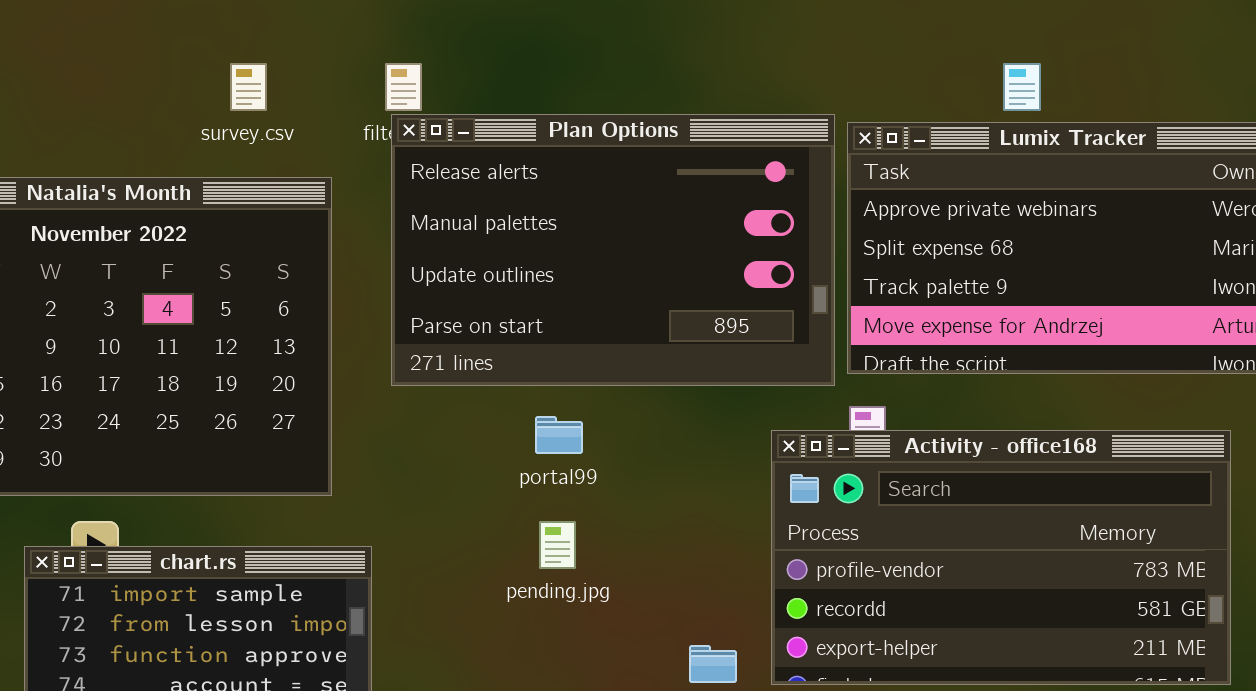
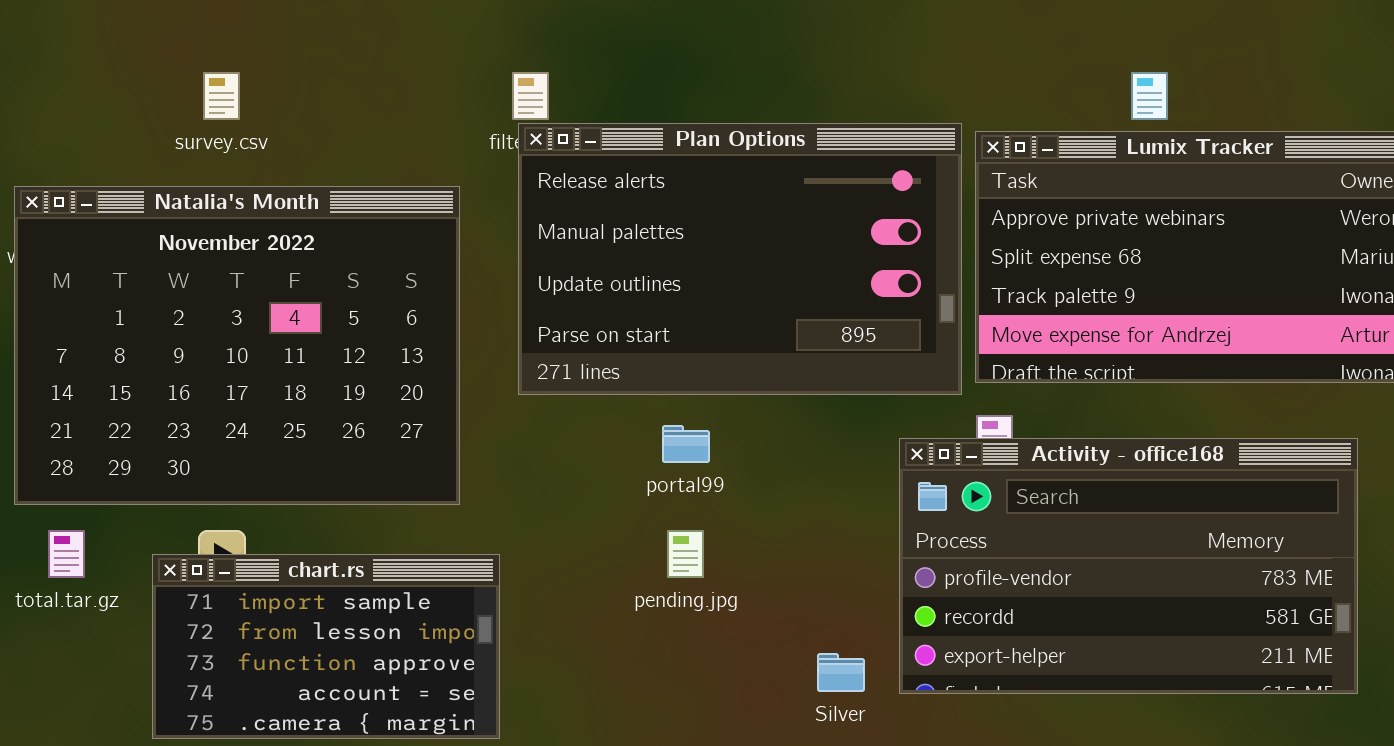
survey.csv: [230,63,267,111] -> [203,72,240,120], moved

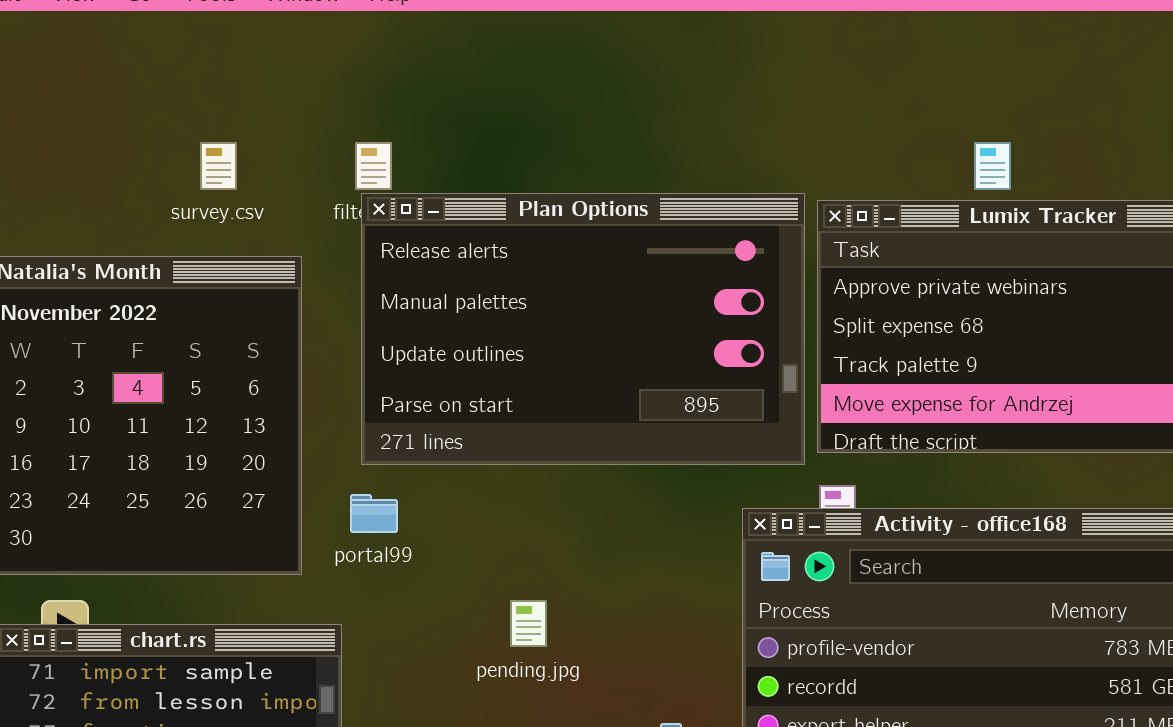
survey.csv: [203,72,240,120] -> [200,142,237,190], moved
portal99: [662,425,710,463] -> [350,494,398,533], moved

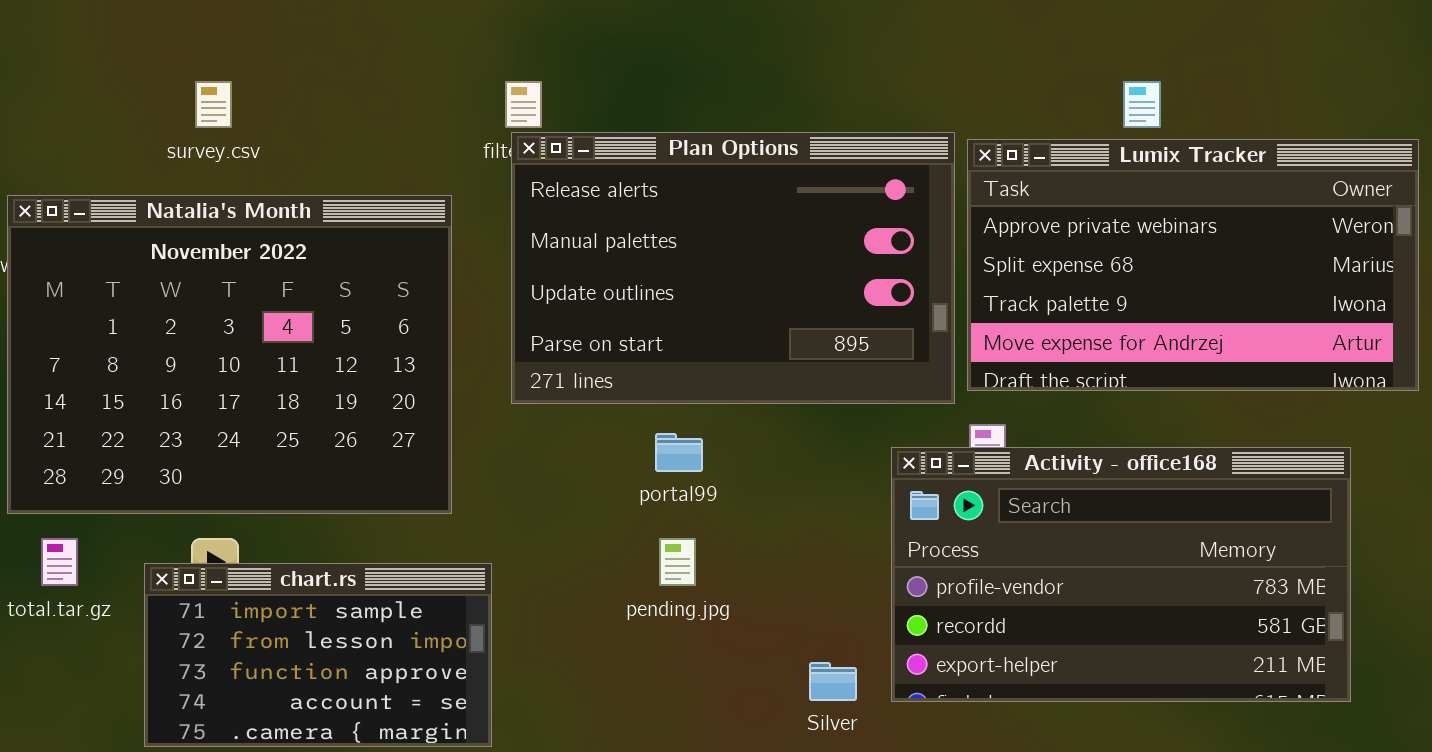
survey.csv: [200,142,237,190] -> [195,81,232,128], moved
portal99: [350,494,398,533] -> [655,433,703,472], moved

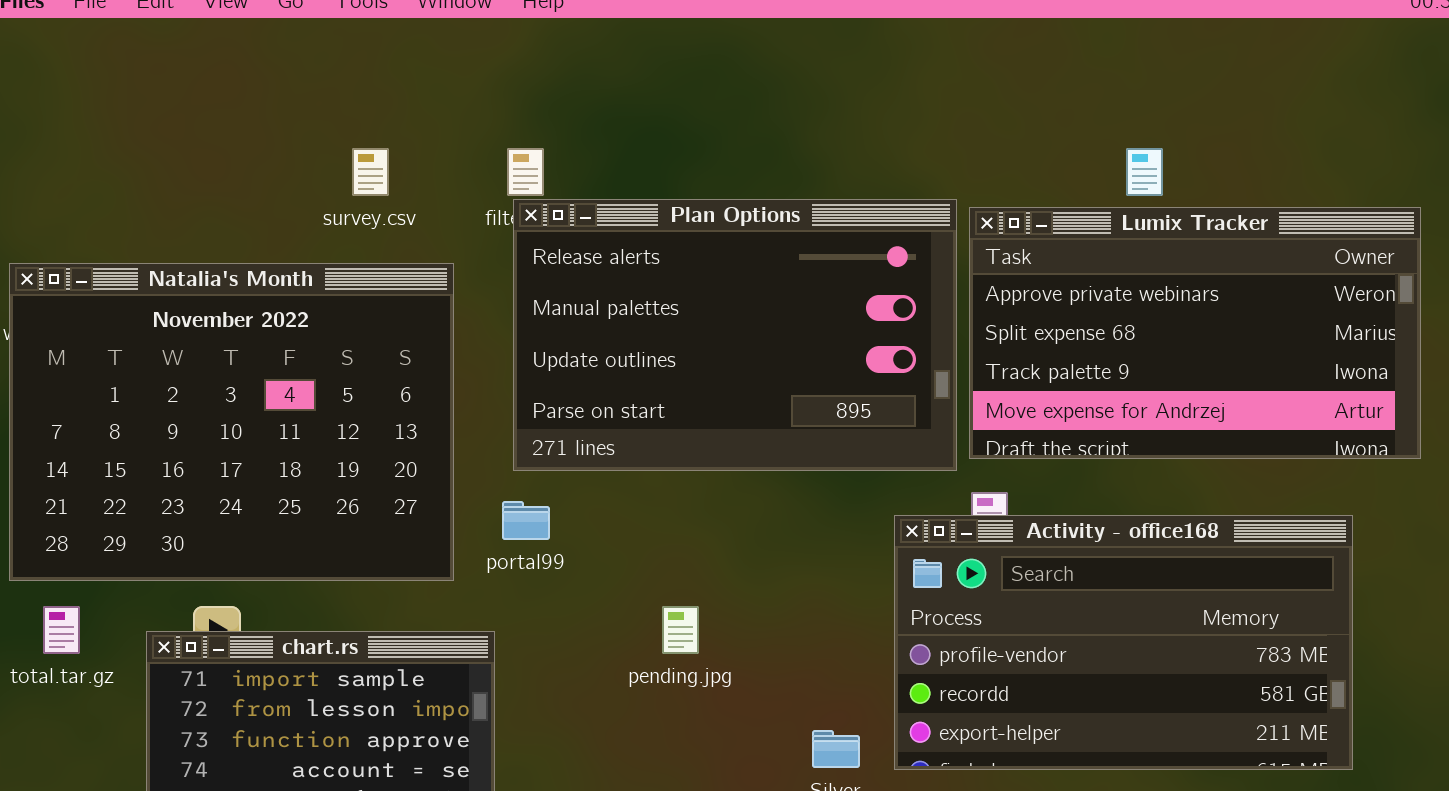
survey.csv: [195,81,232,128] -> [352,148,389,196], moved
portal99: [655,433,703,472] -> [502,501,550,540], moved

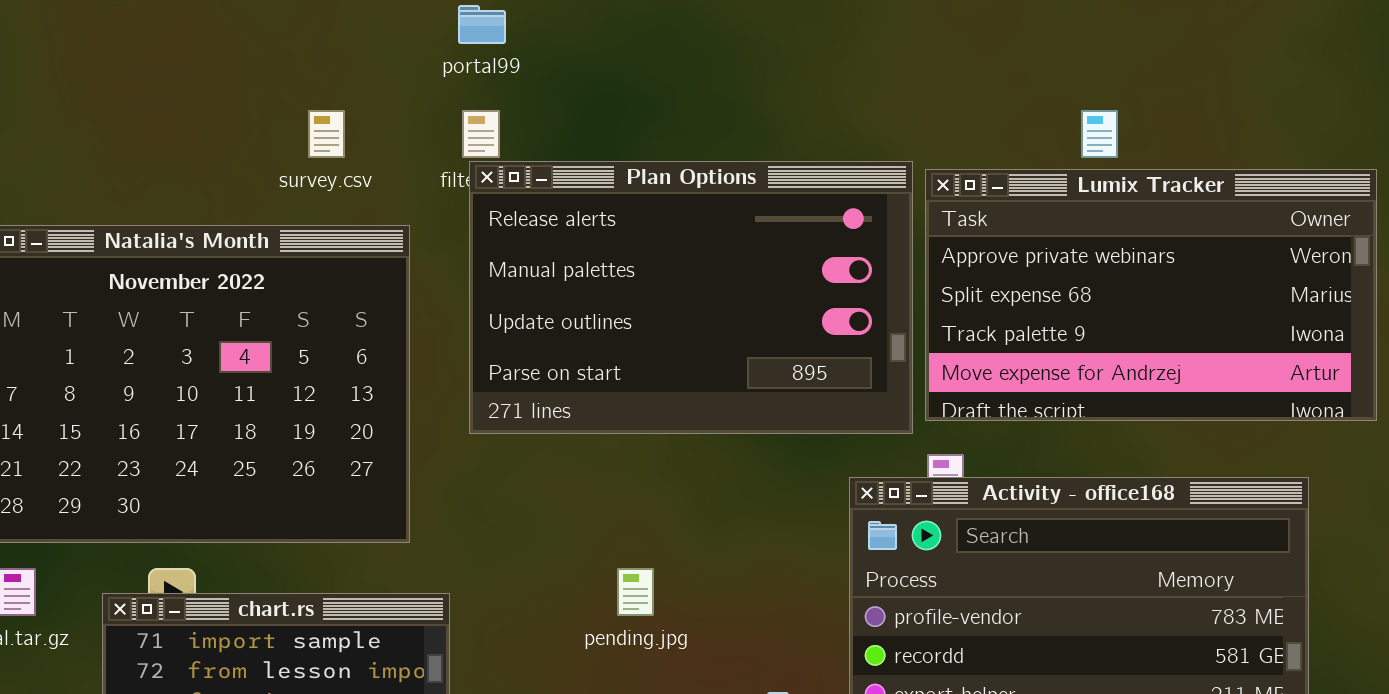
portal99: [502,501,550,540] -> [458,5,506,44], moved

